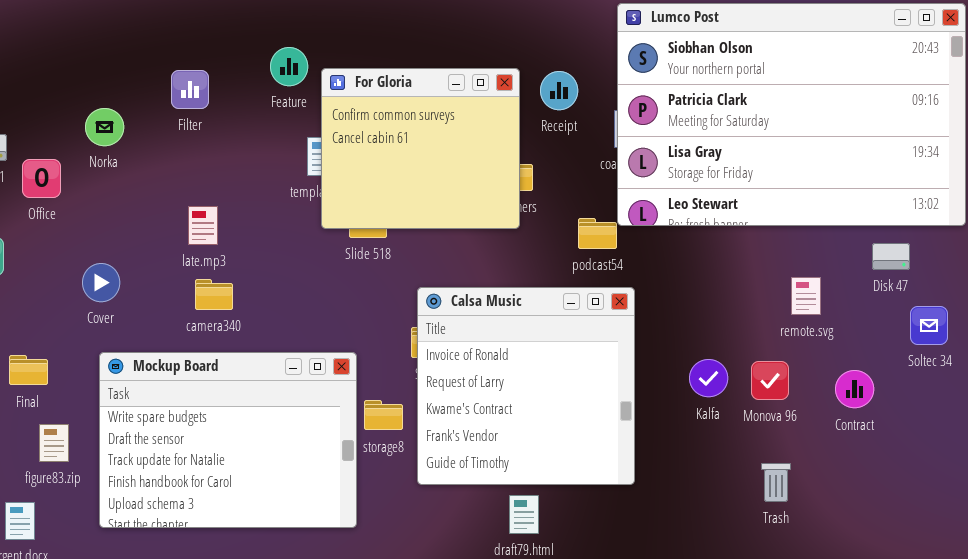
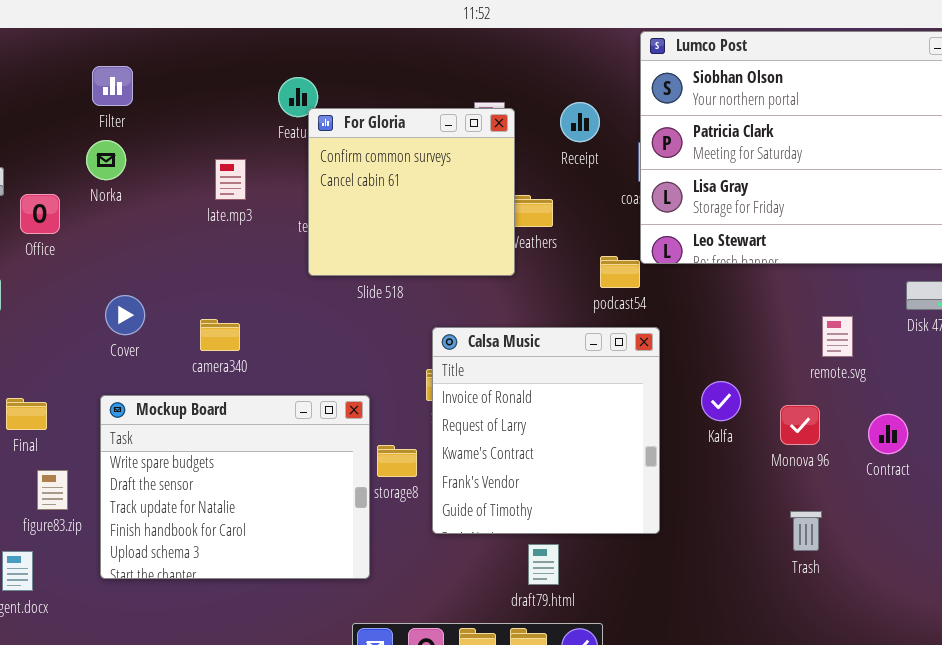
For Gloria: [321,68,520,229] -> [308,108,515,276], moved
Filter: [171,70,209,109] -> [92,66,133,106], moved
late.mp3: [188,206,218,245] -> [215,159,246,200], moved
Cover: [82,263,120,302] -> [105,295,145,335], moved
Kalfa: [689,359,728,397] -> [701,381,741,421], moved

